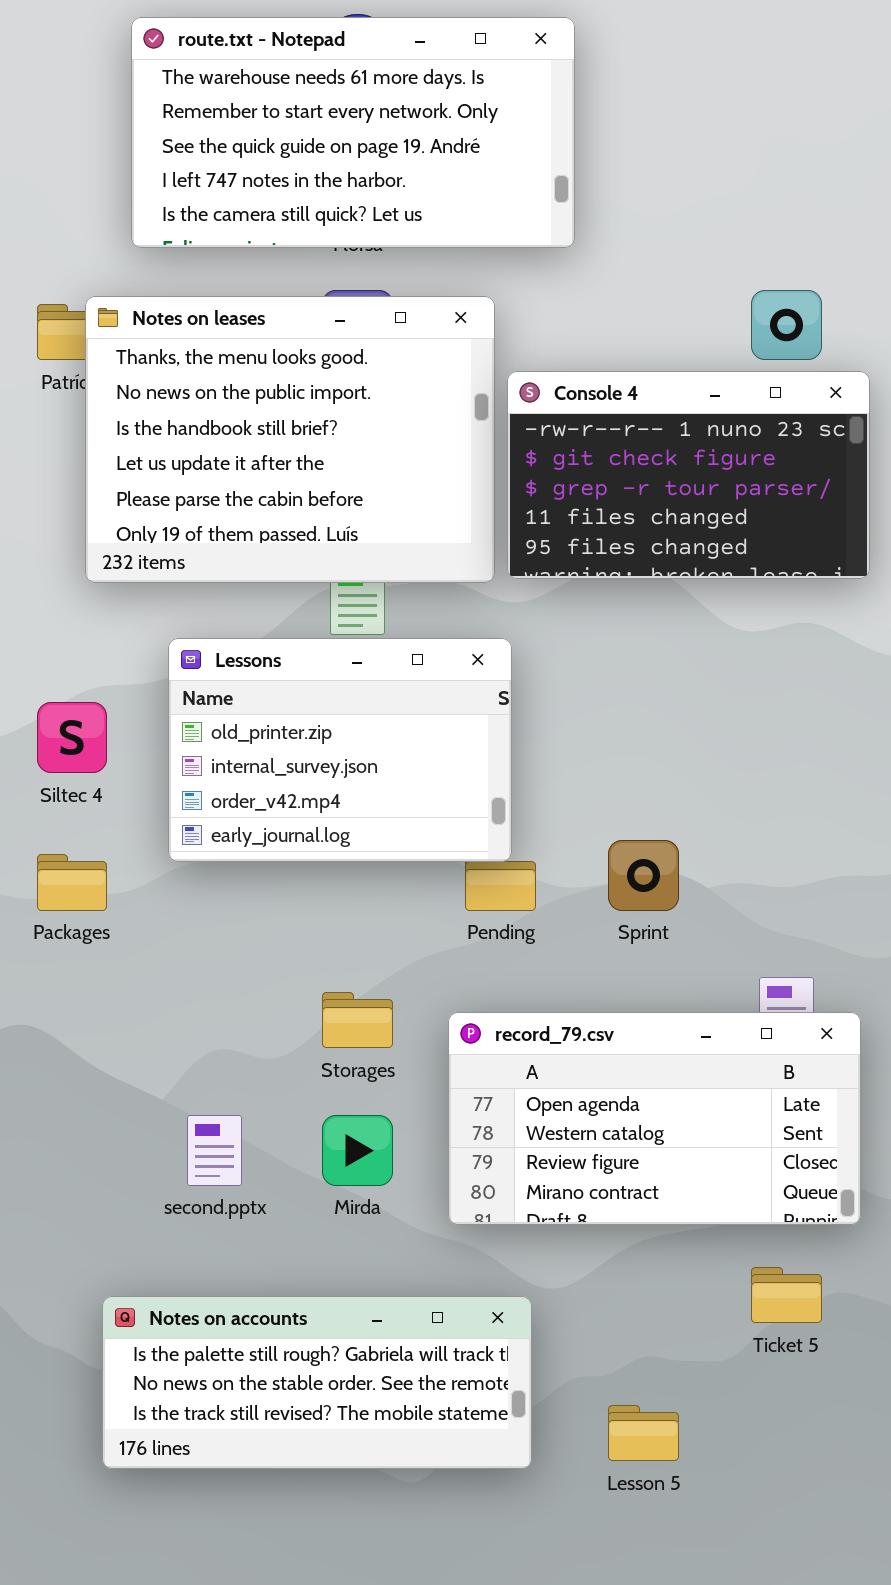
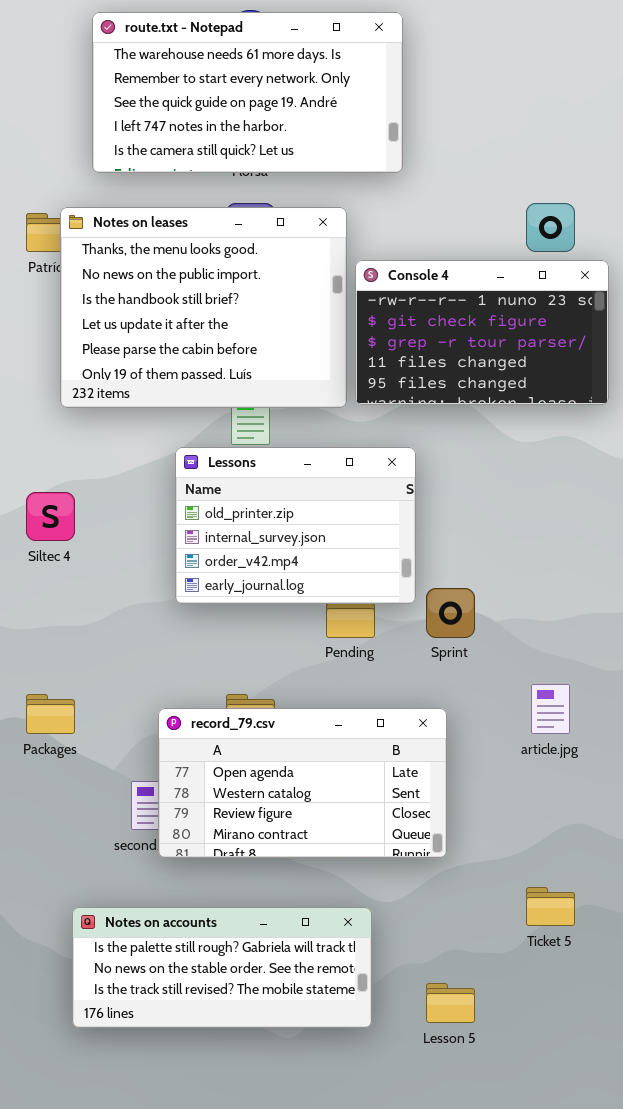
Lessons: [168,638,512,862] -> [175,447,416,604], moved
Packages: [37,854,107,911] -> [26,694,75,734], moved
record_79.csv: [448,1012,861,1225] -> [158,708,447,858], moved

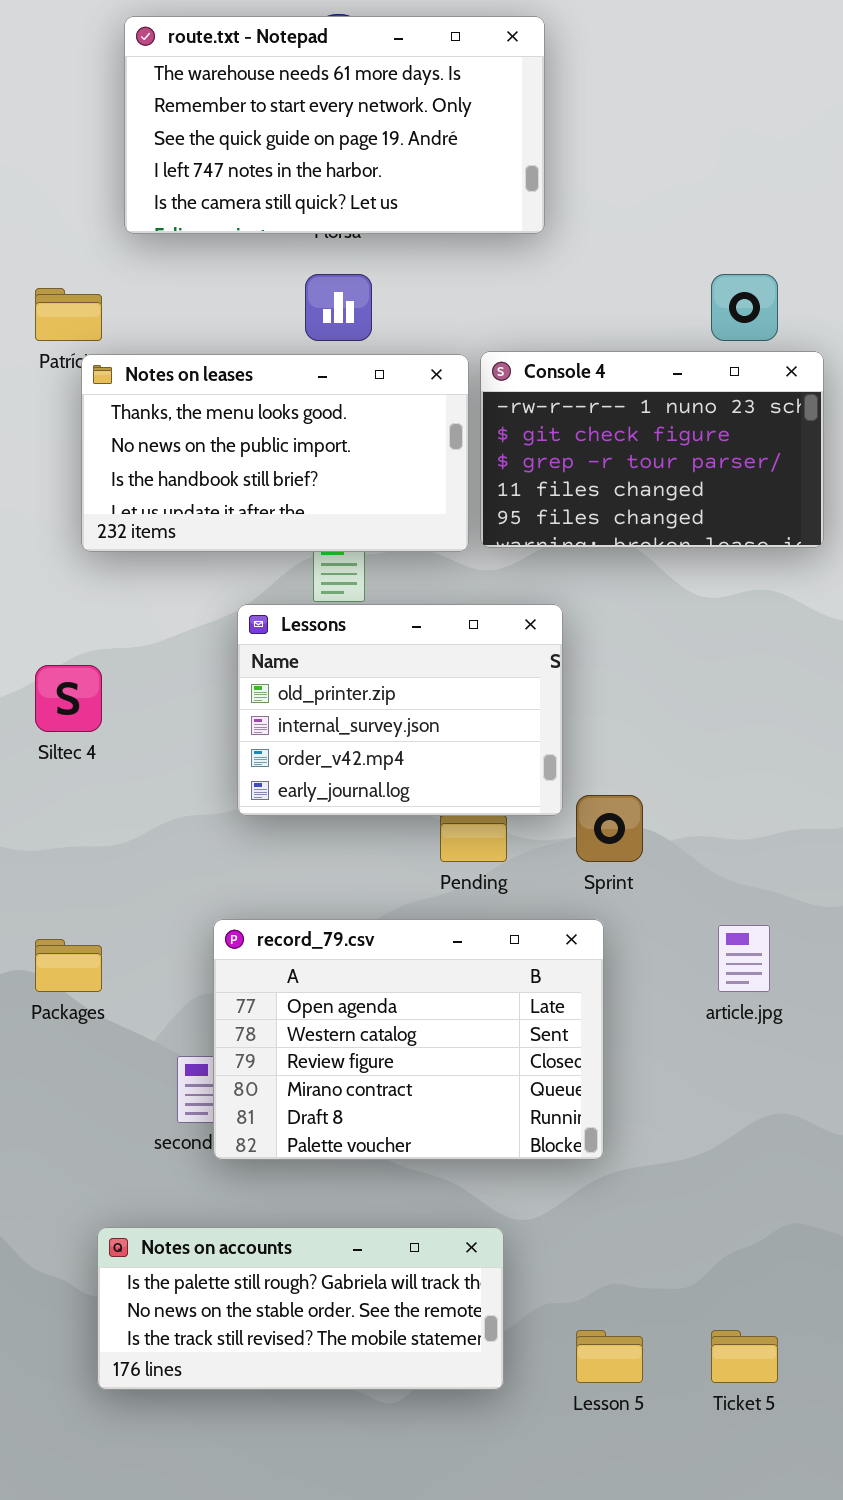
Notes on leases: [60,207,347,408] -> [81,354,469,552], resized
record_79.csv: [158,708,447,858] -> [213,919,604,1160], resized
Ticket 5: [526,887,575,926] -> [711,1330,778,1383], moved

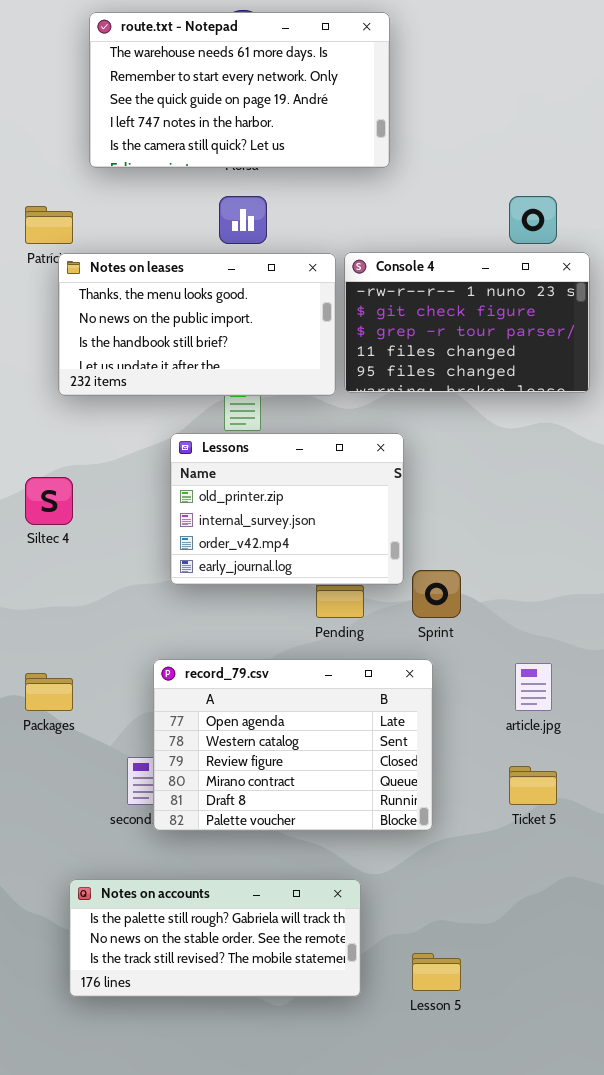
Ticket 5: [711,1330,778,1383] -> [509,766,557,805], moved

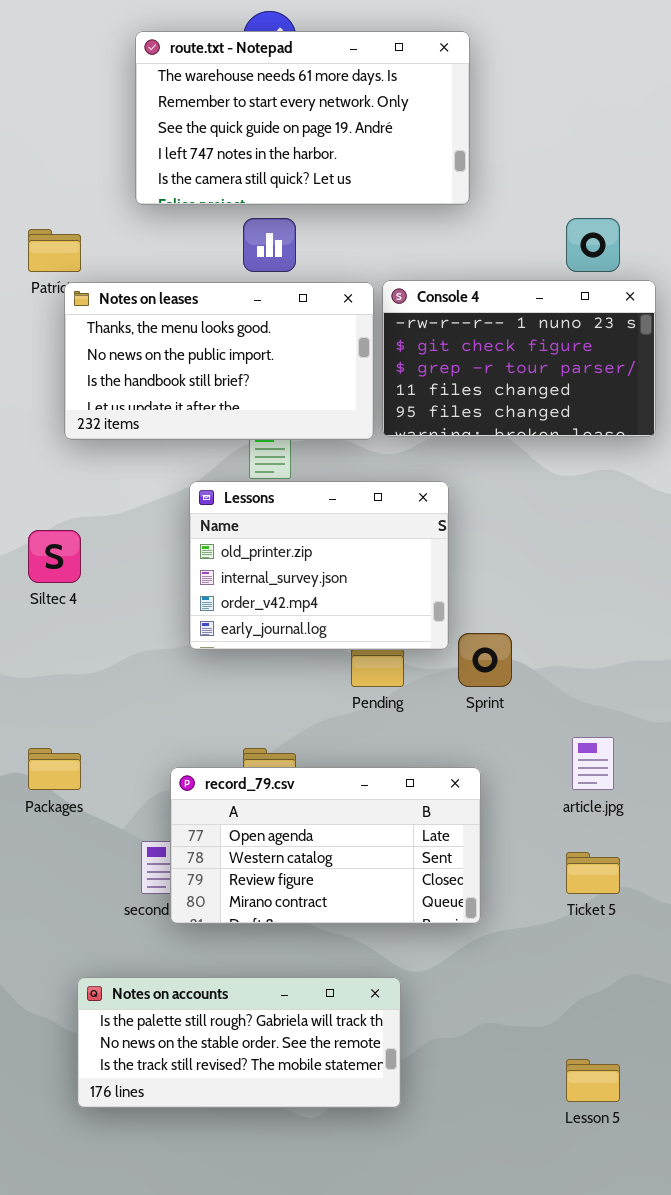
route.txt - Notepad: [89,12,390,168] -> [135,31,470,205], moved
record_79.csv: [153,659,433,831] -> [170,767,481,924], resized
Lesson 5: [412,953,461,991] -> [566,1059,620,1102], moved

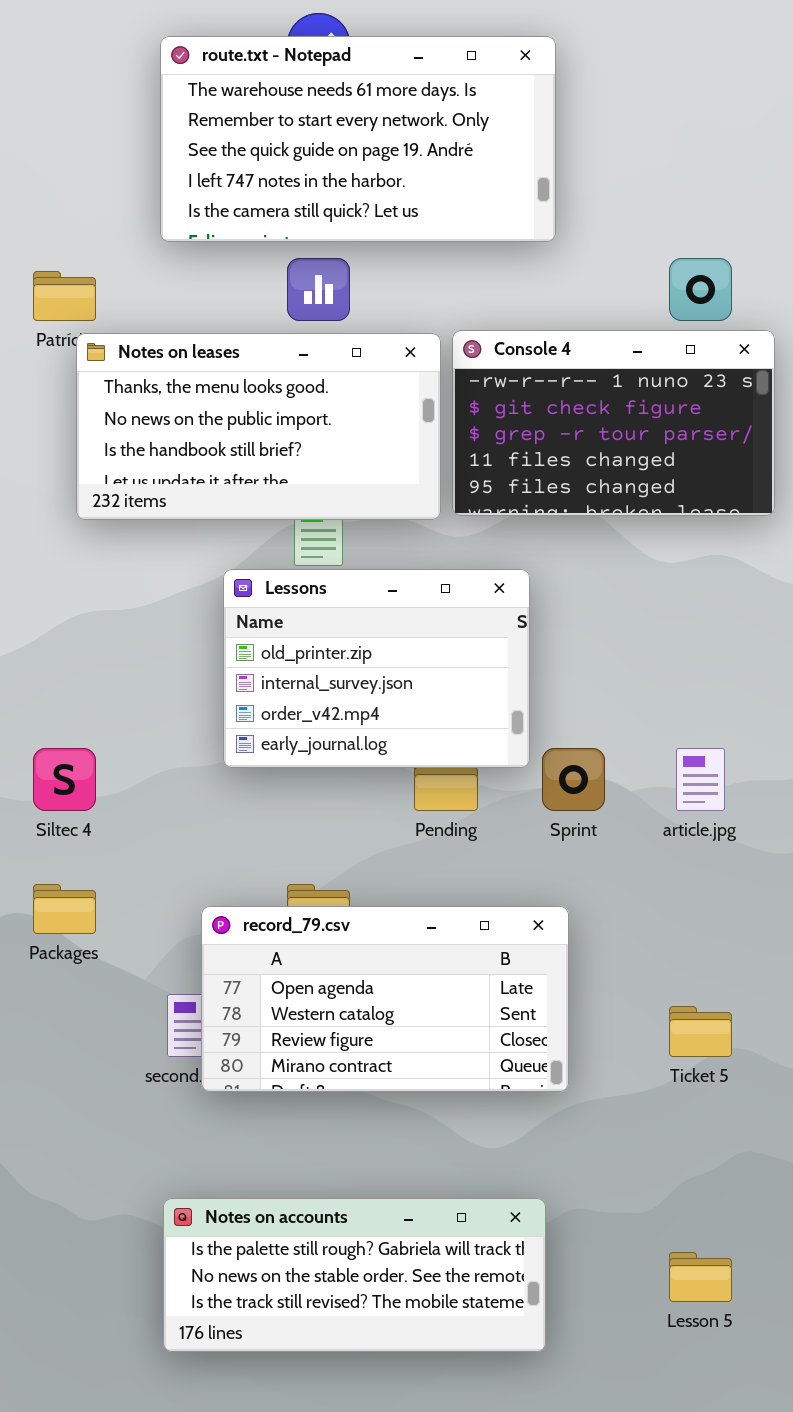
Siltec 4: [28,530,81,583] -> [33,748,96,811], moved
article.jpg: [572,737,614,790] -> [676,748,725,811], moved
Notes on accounts: [77,977,401,1108] -> [163,1198,546,1352], moved

